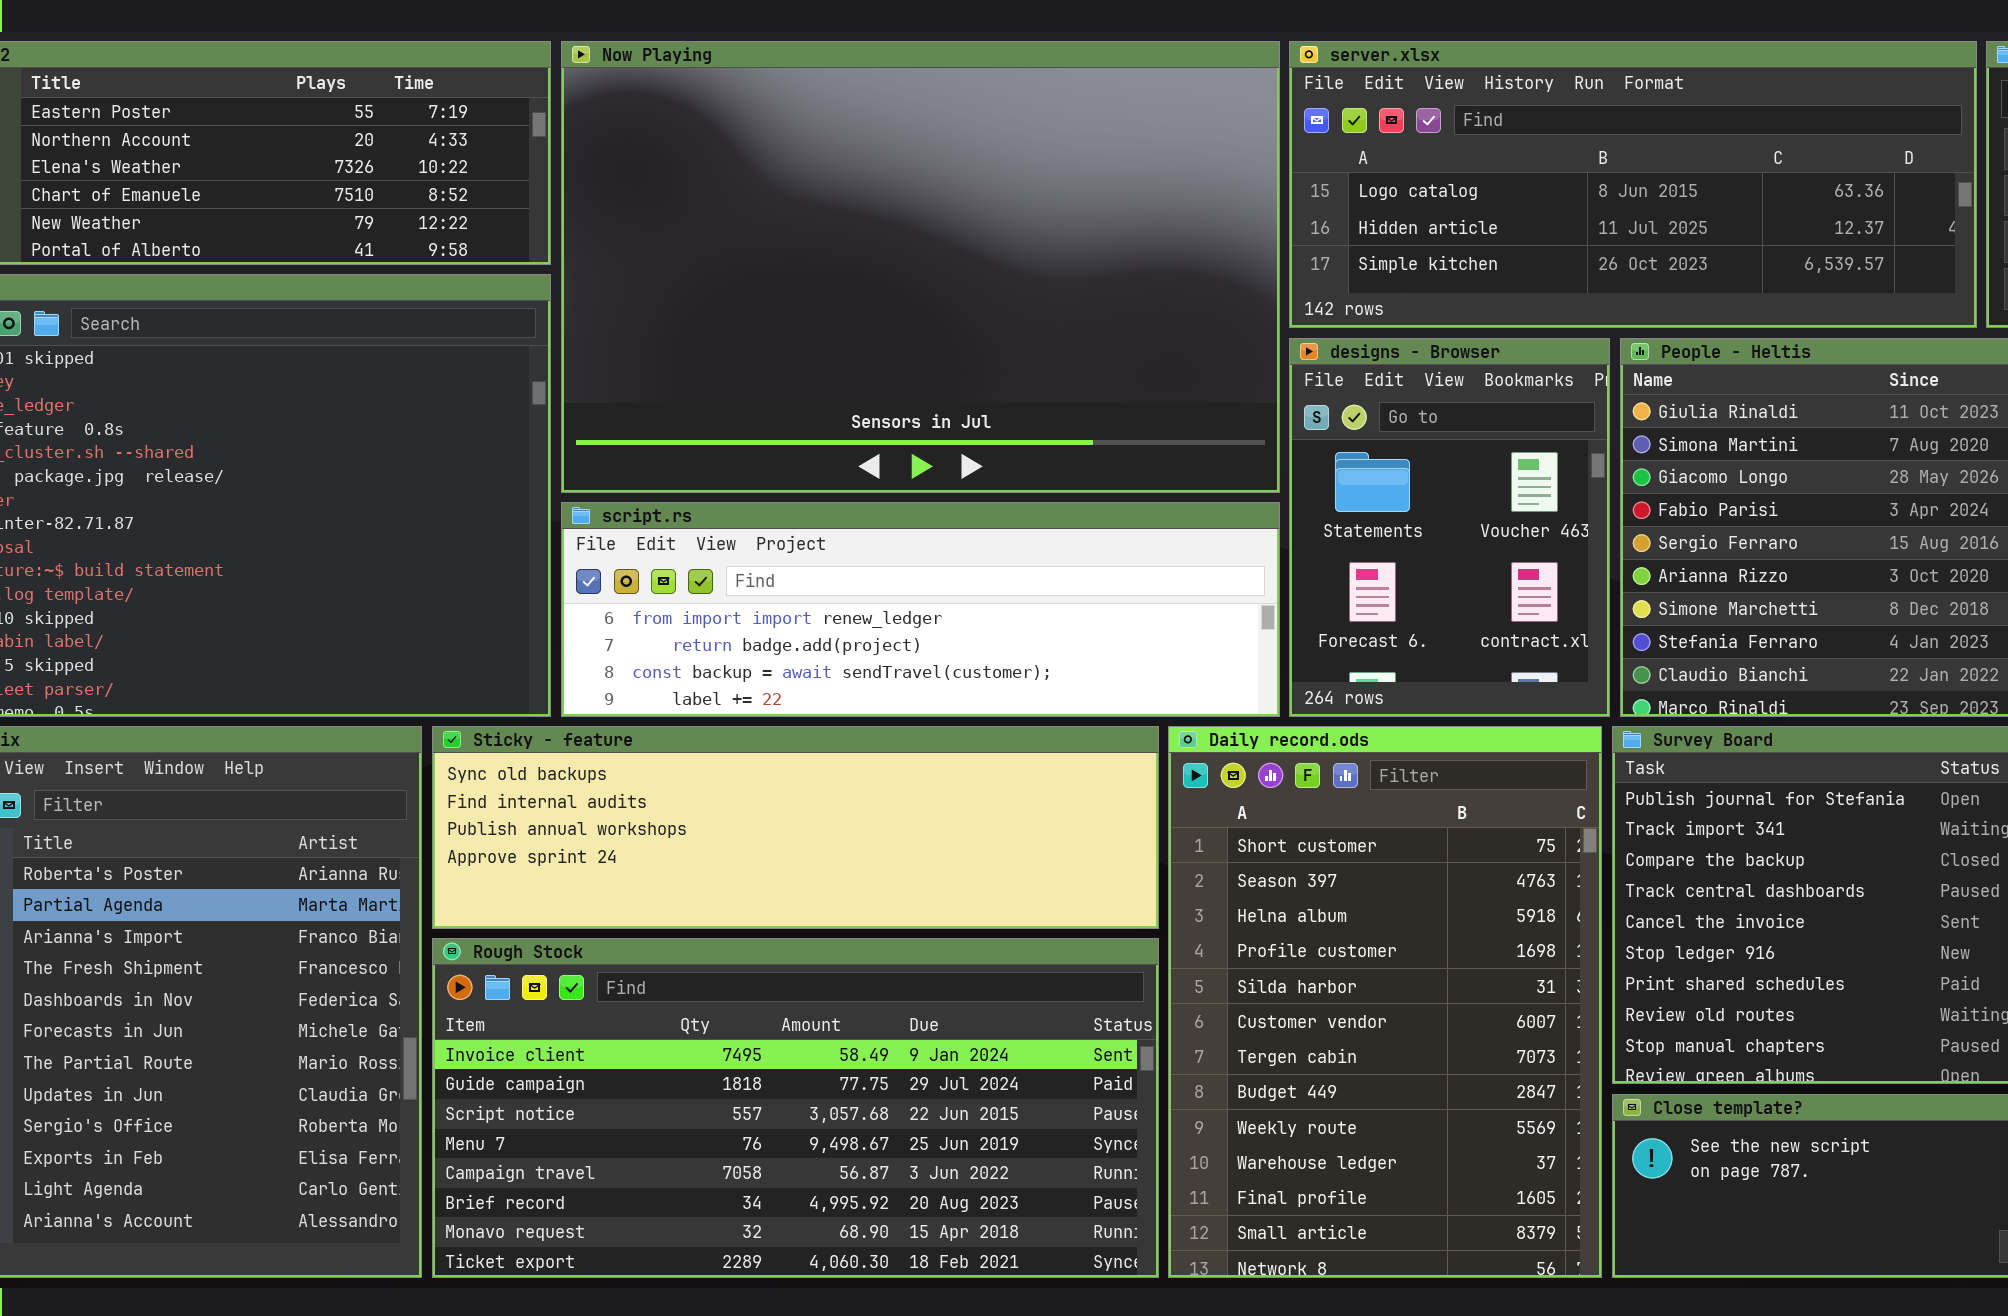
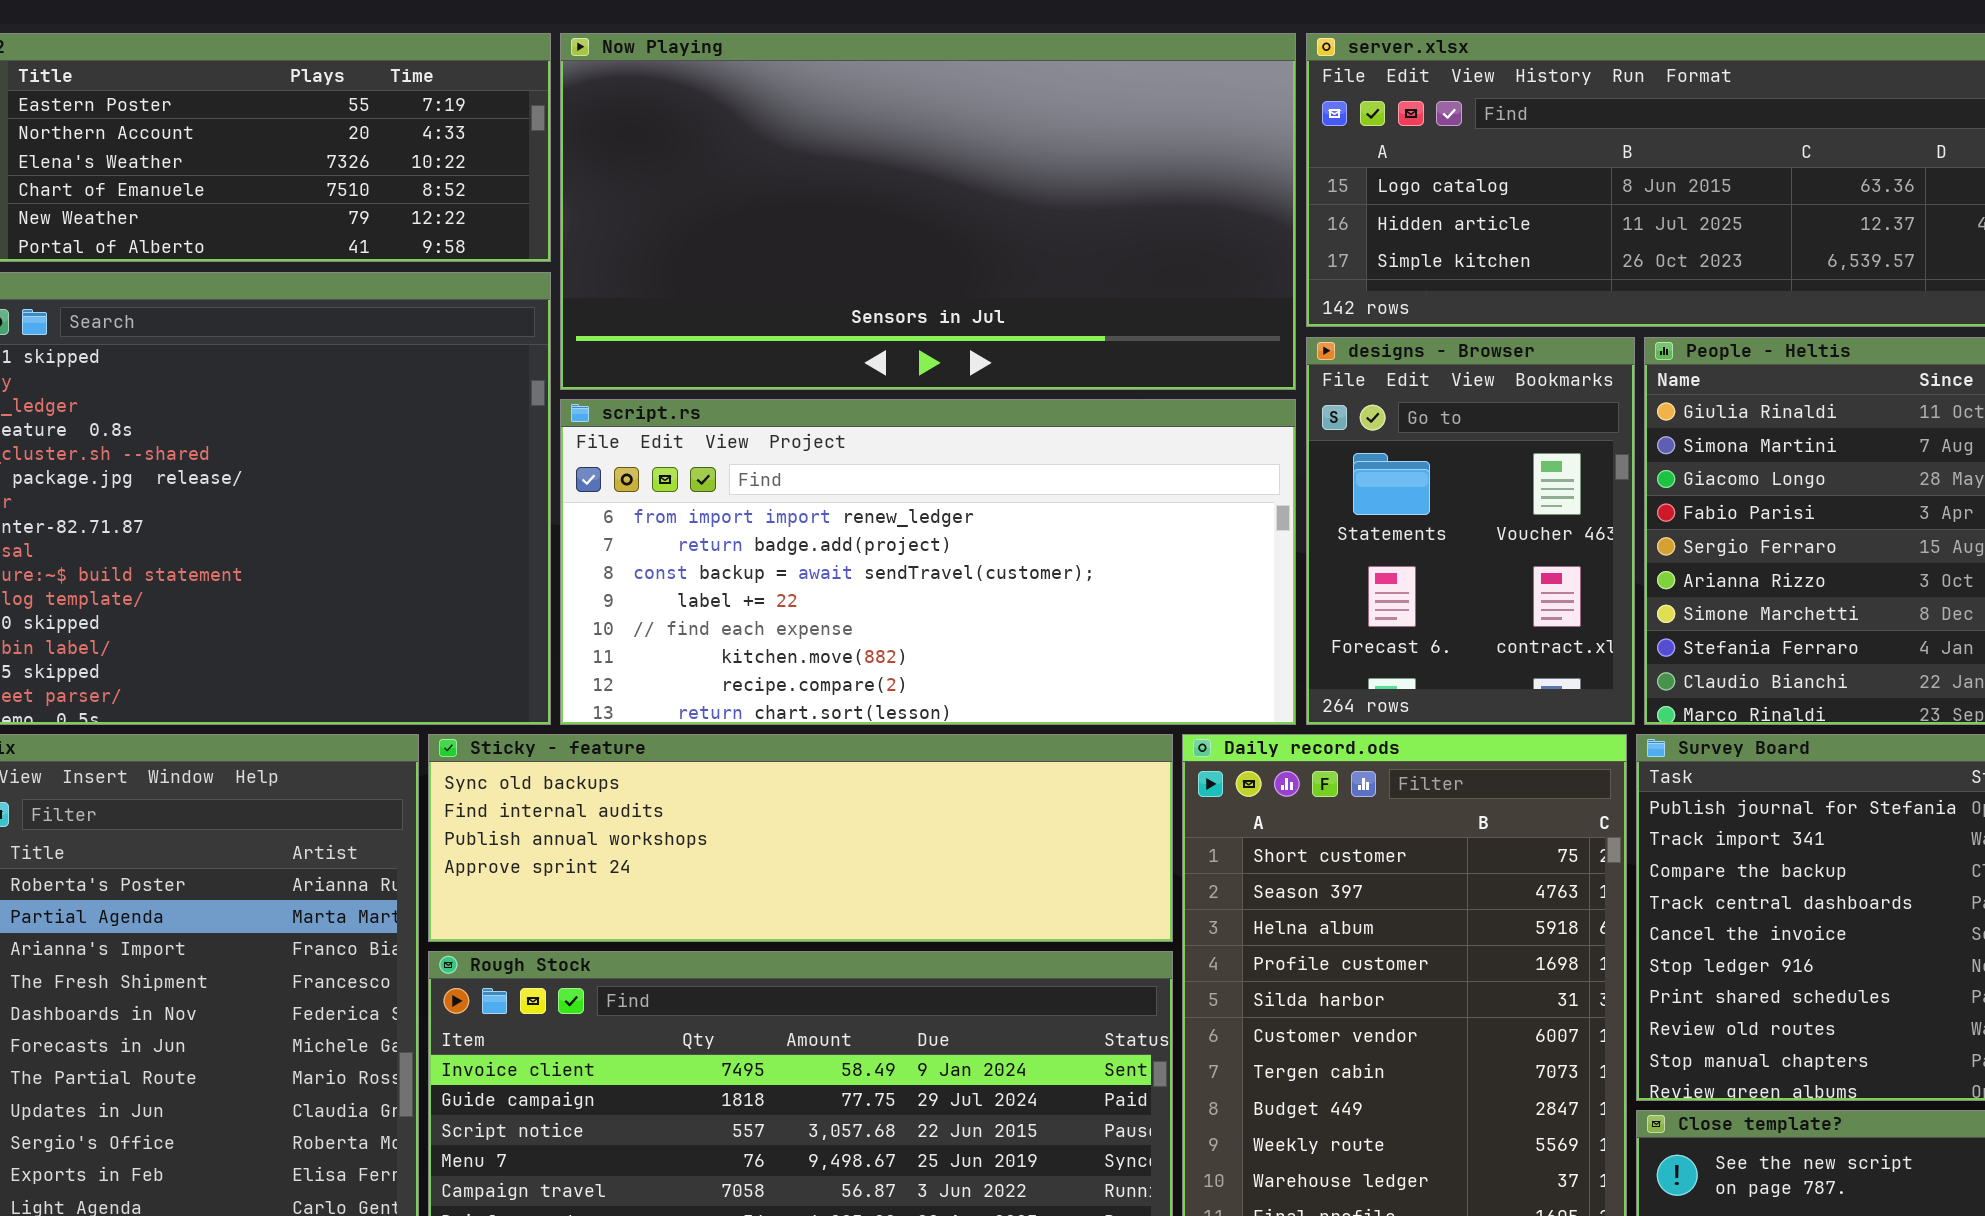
Now Playing: [561,41,1280,493] -> [560,33,1296,390], resized
script.rs: [561,502,1280,717] -> [560,399,1296,725], resized

